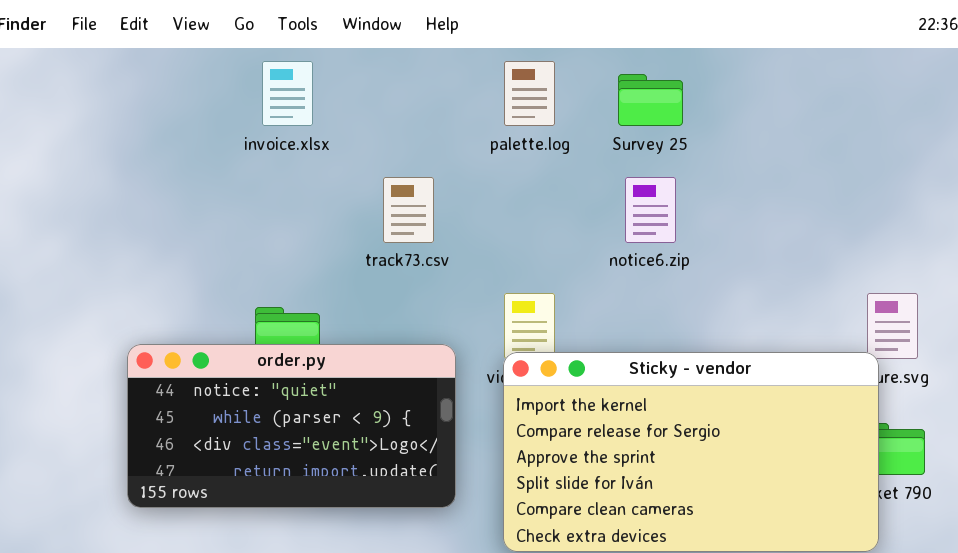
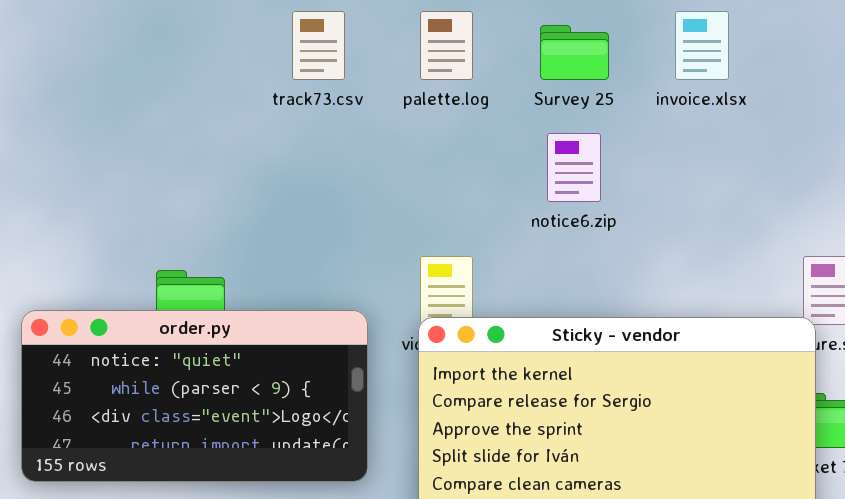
invoice.xlsx: [262,61,313,126] -> [675,11,729,80], moved
track73.csv: [383,177,434,243] -> [292,11,345,80], moved

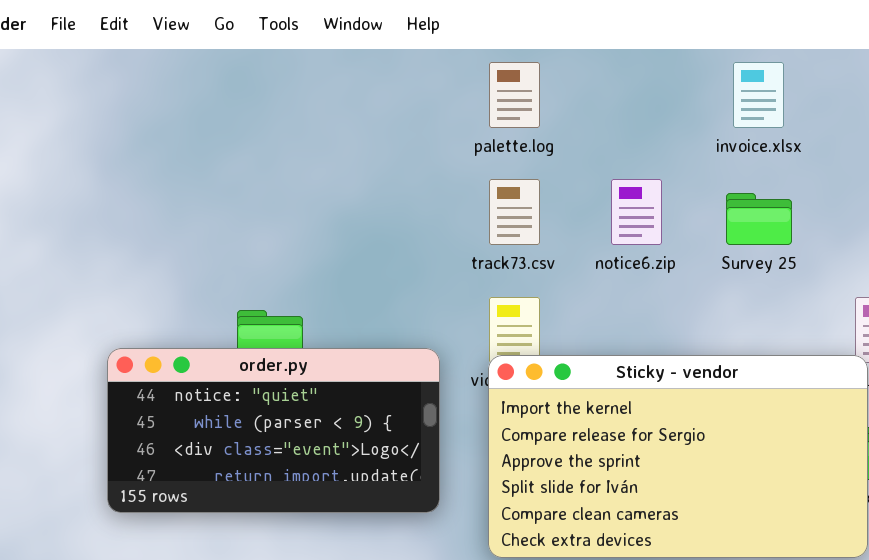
track73.csv: [292,11,345,80] -> [489,179,540,245], moved
Survey 25: [540,25,609,80] -> [726,193,792,245], moved

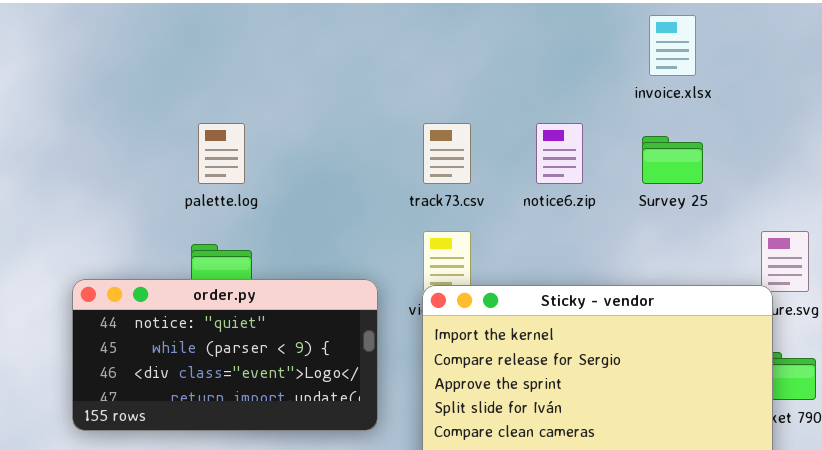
palette.log: [489,62,540,128] -> [198,123,245,184], moved

